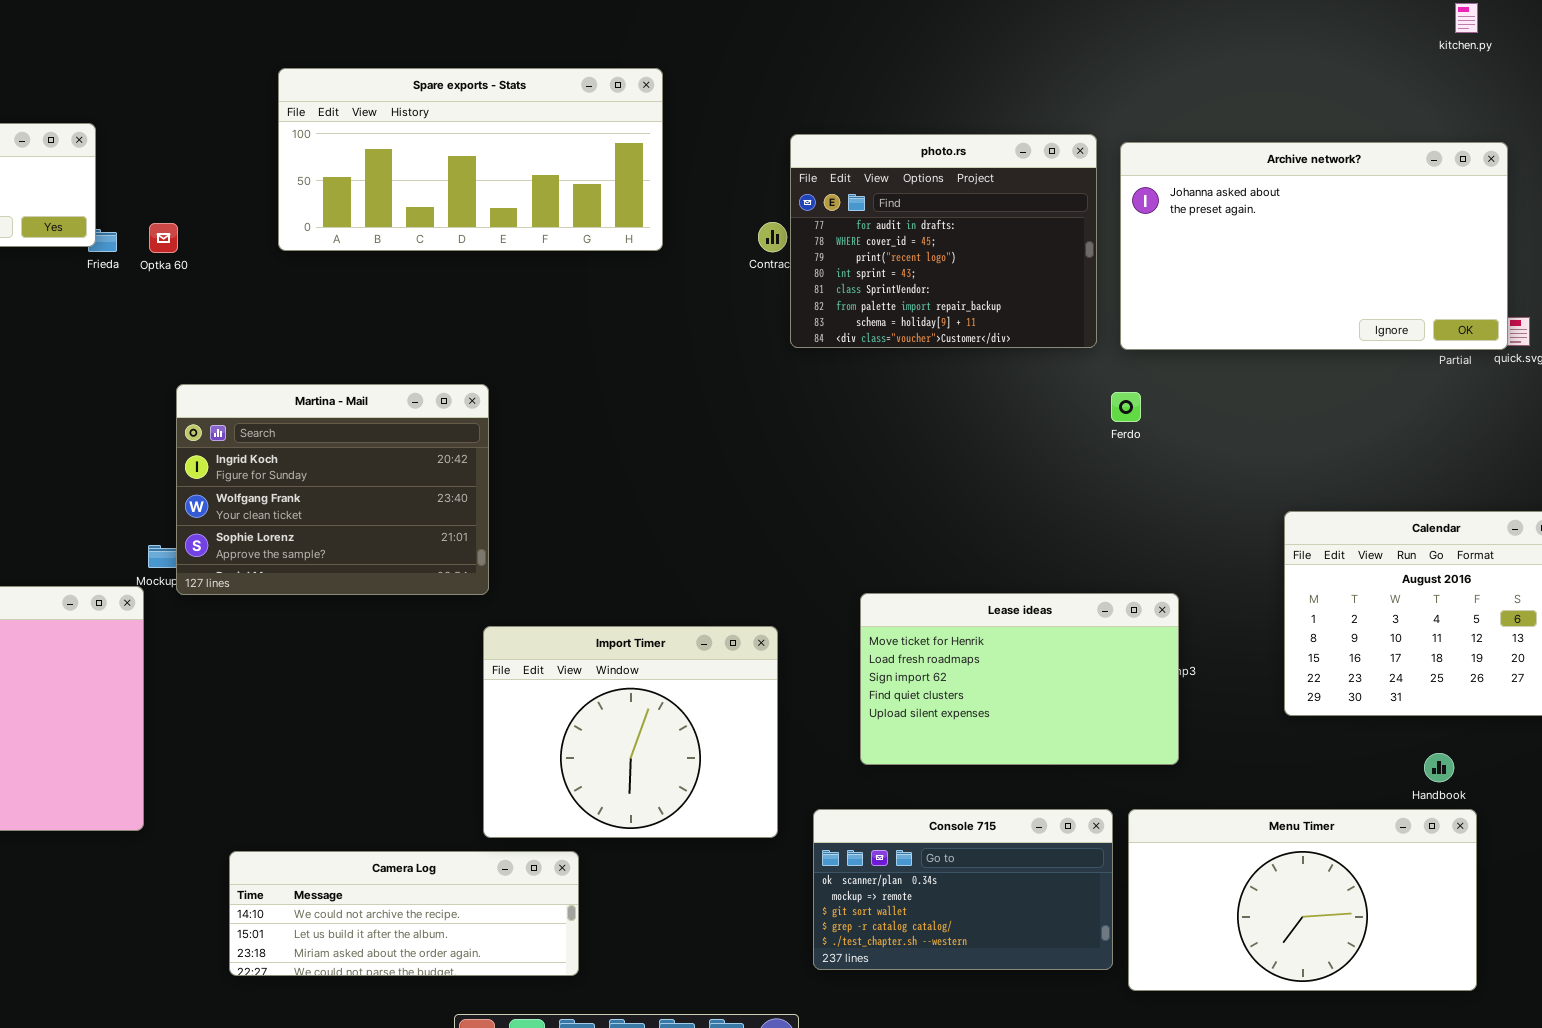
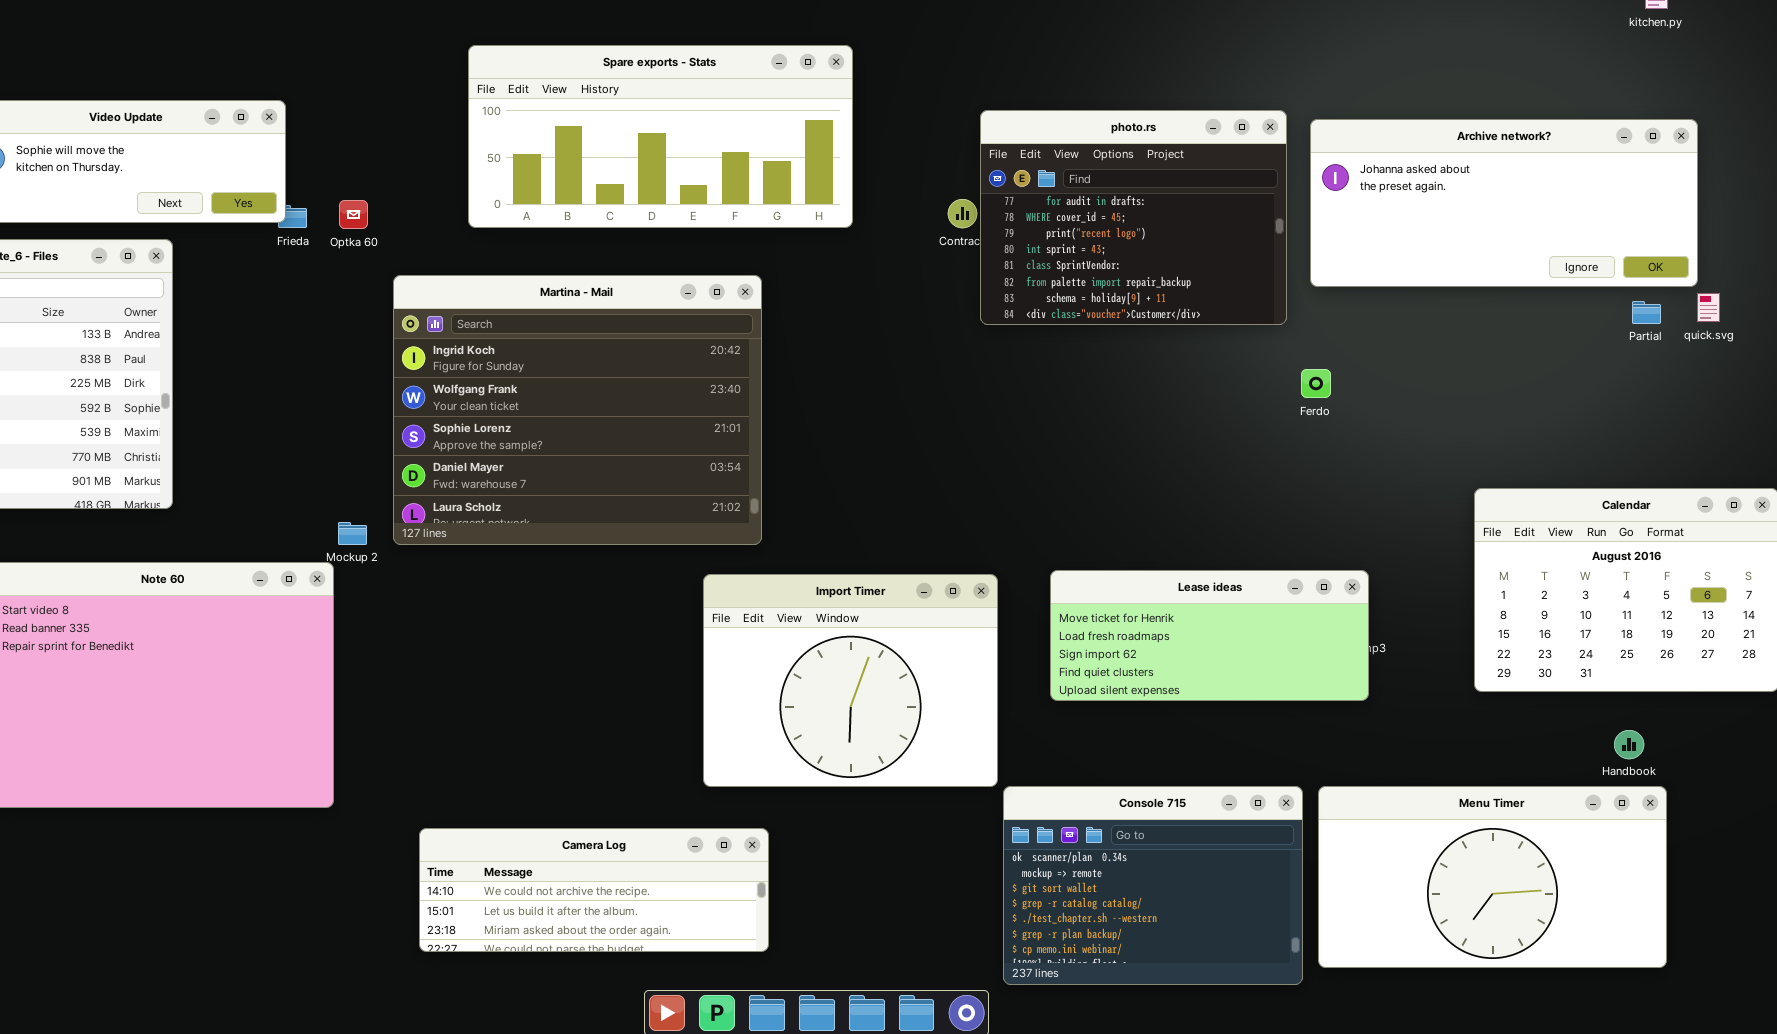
Archive network?: [1120,142,1508,350] -> [1310,119,1698,287], resized
Martina - Mail: [176,384,489,595] -> [393,275,762,545], moved, resized
Lease ideas: [860,593,1179,765] -> [1050,570,1369,701], resized
Import Timer: [483,626,778,838] -> [703,574,998,787], moved
Console 715: [813,809,1113,970] -> [1003,786,1303,985], resized

